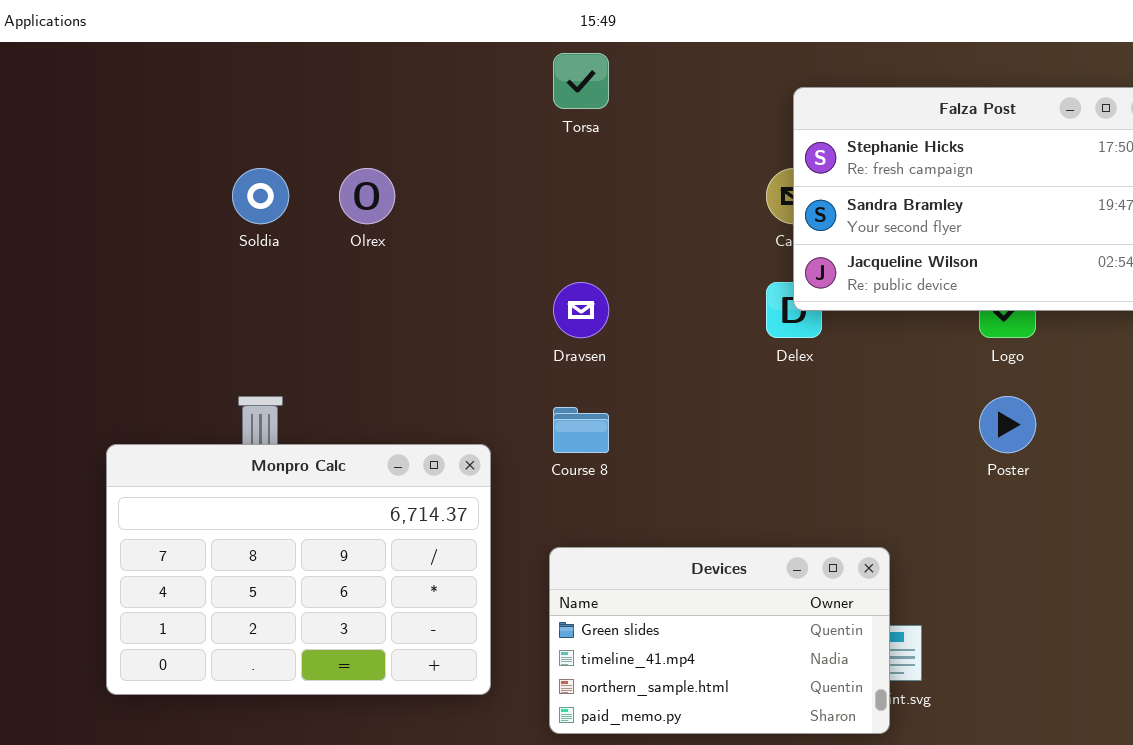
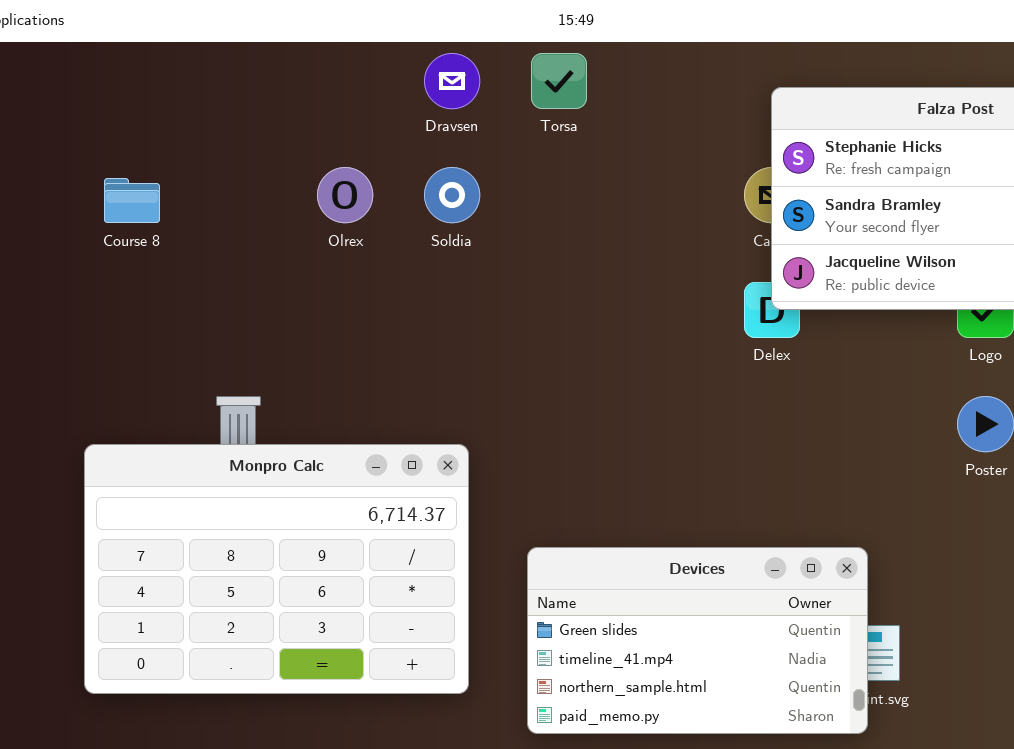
Soldia: [232,168,289,224] -> [424,167,480,223], moved
Dravsen: [553,282,609,338] -> [424,53,480,109], moved
Course 8: [553,407,609,453] -> [104,178,160,223], moved

